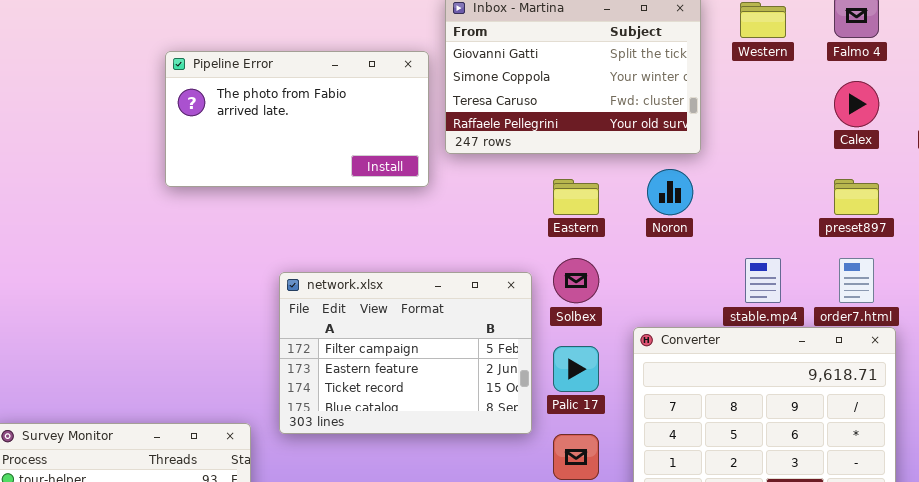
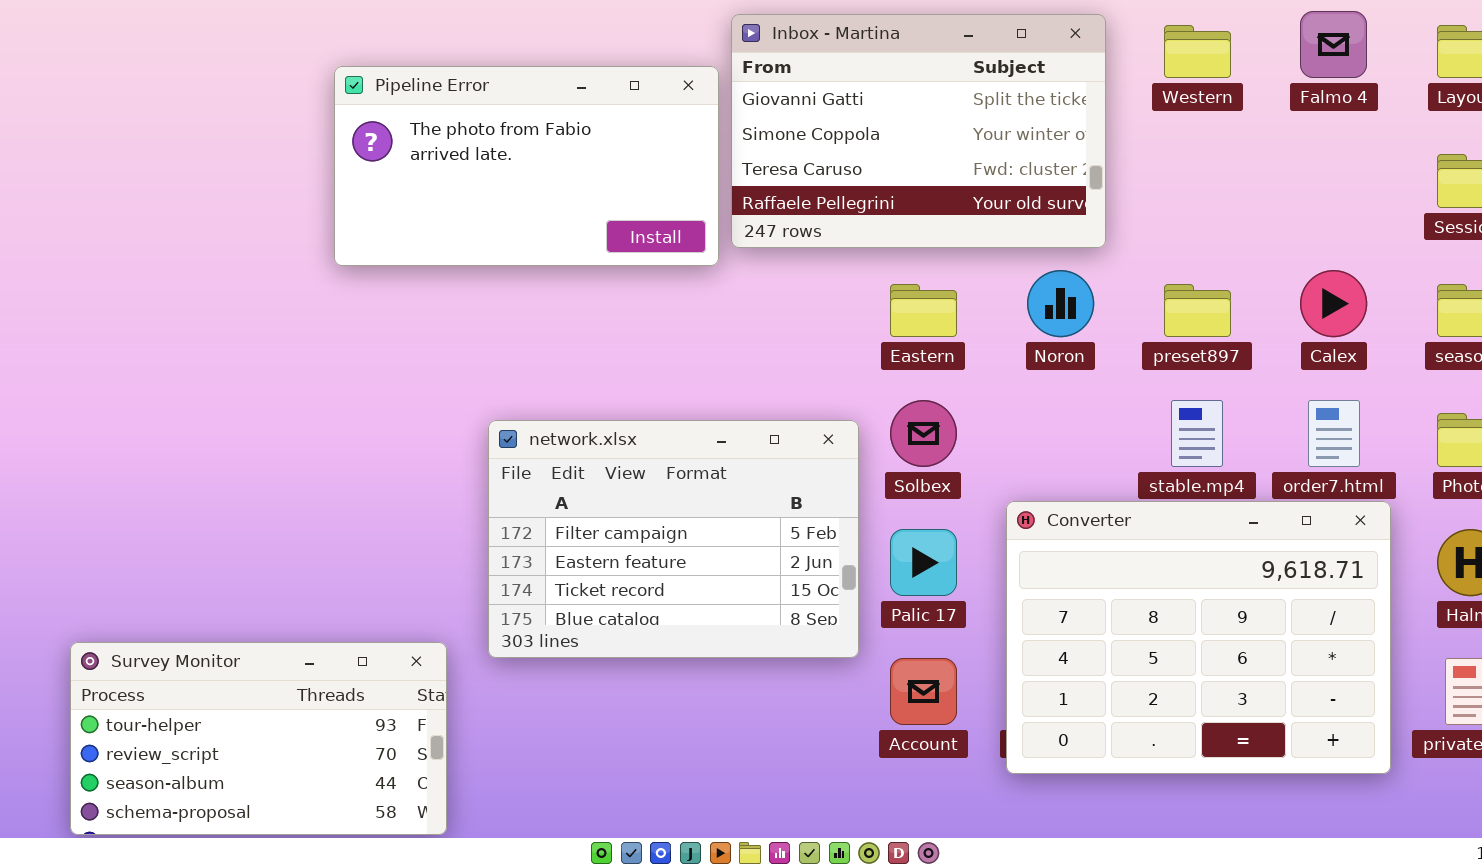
Pipeline Error: [165,51,429,187] -> [334,66,719,266], moved
Calex: [834,81,879,127] -> [1300,270,1367,337], moved
preset897: [834,179,879,215] -> [1164,284,1231,337], moved

